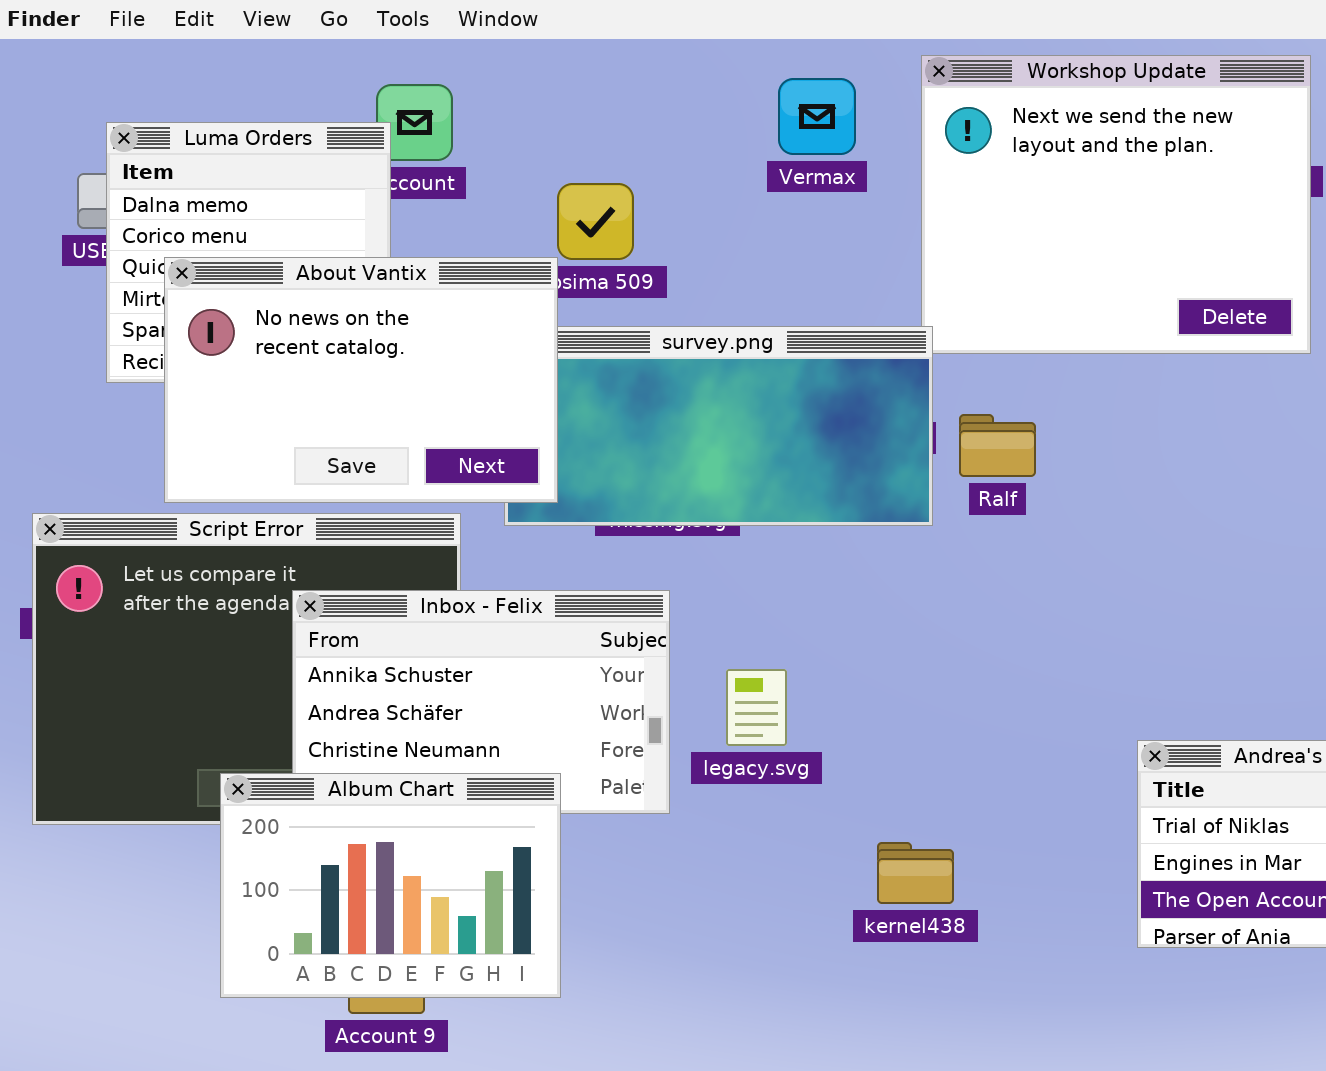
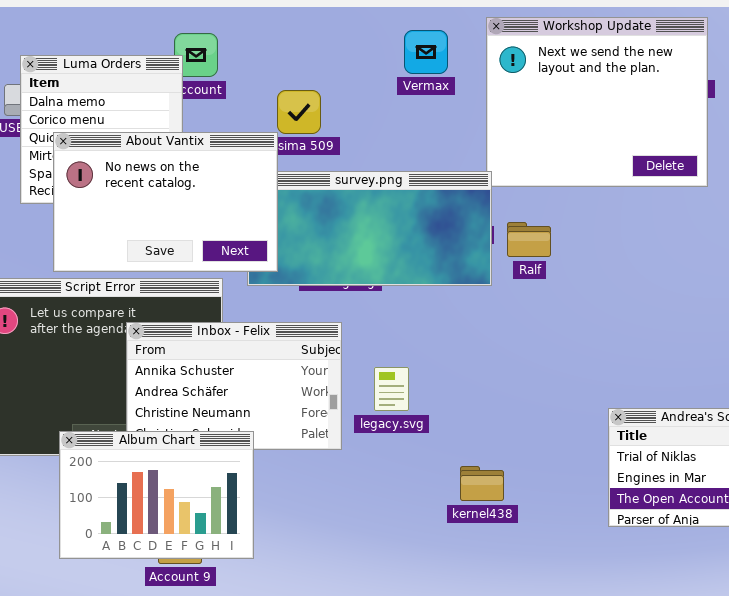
Album Chart: [220,773,561,998] -> [59,431,254,559], moved

